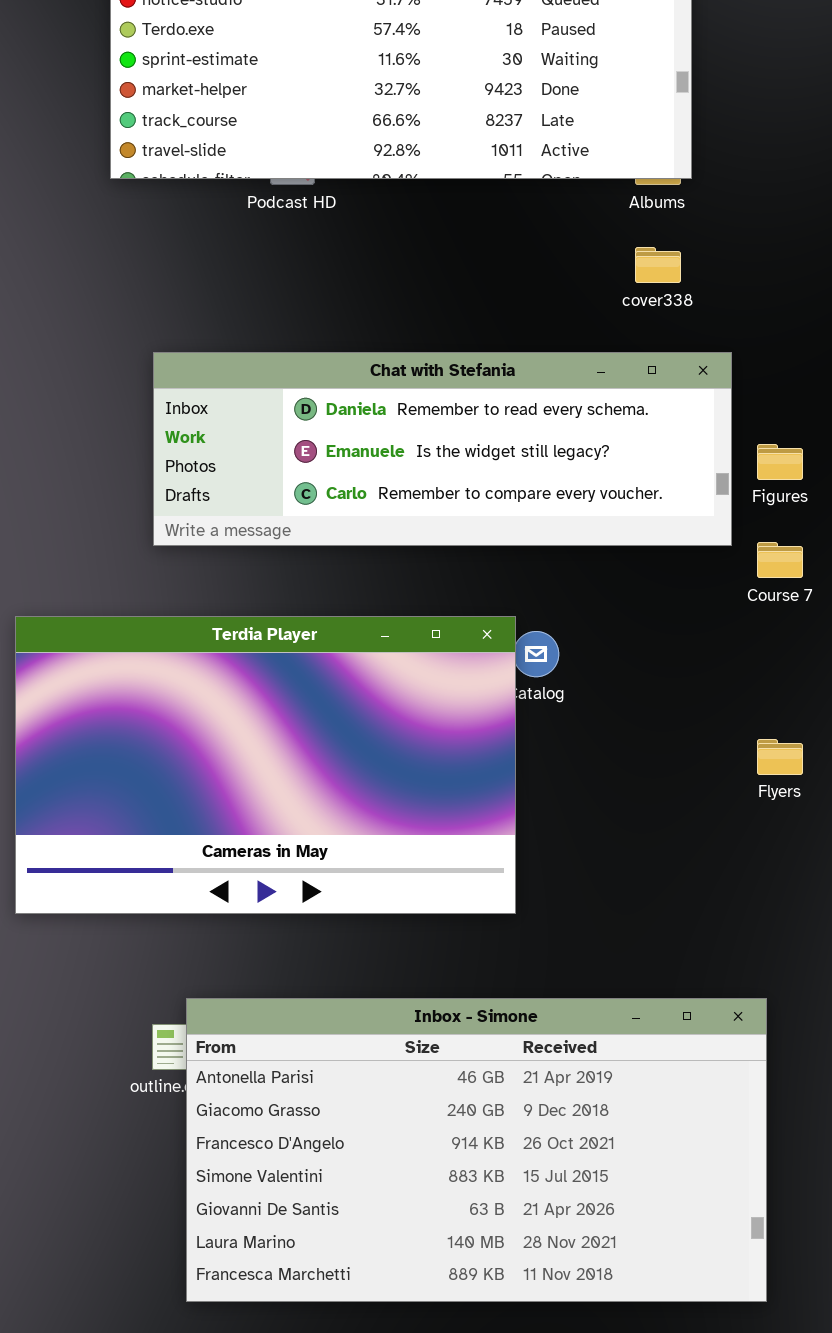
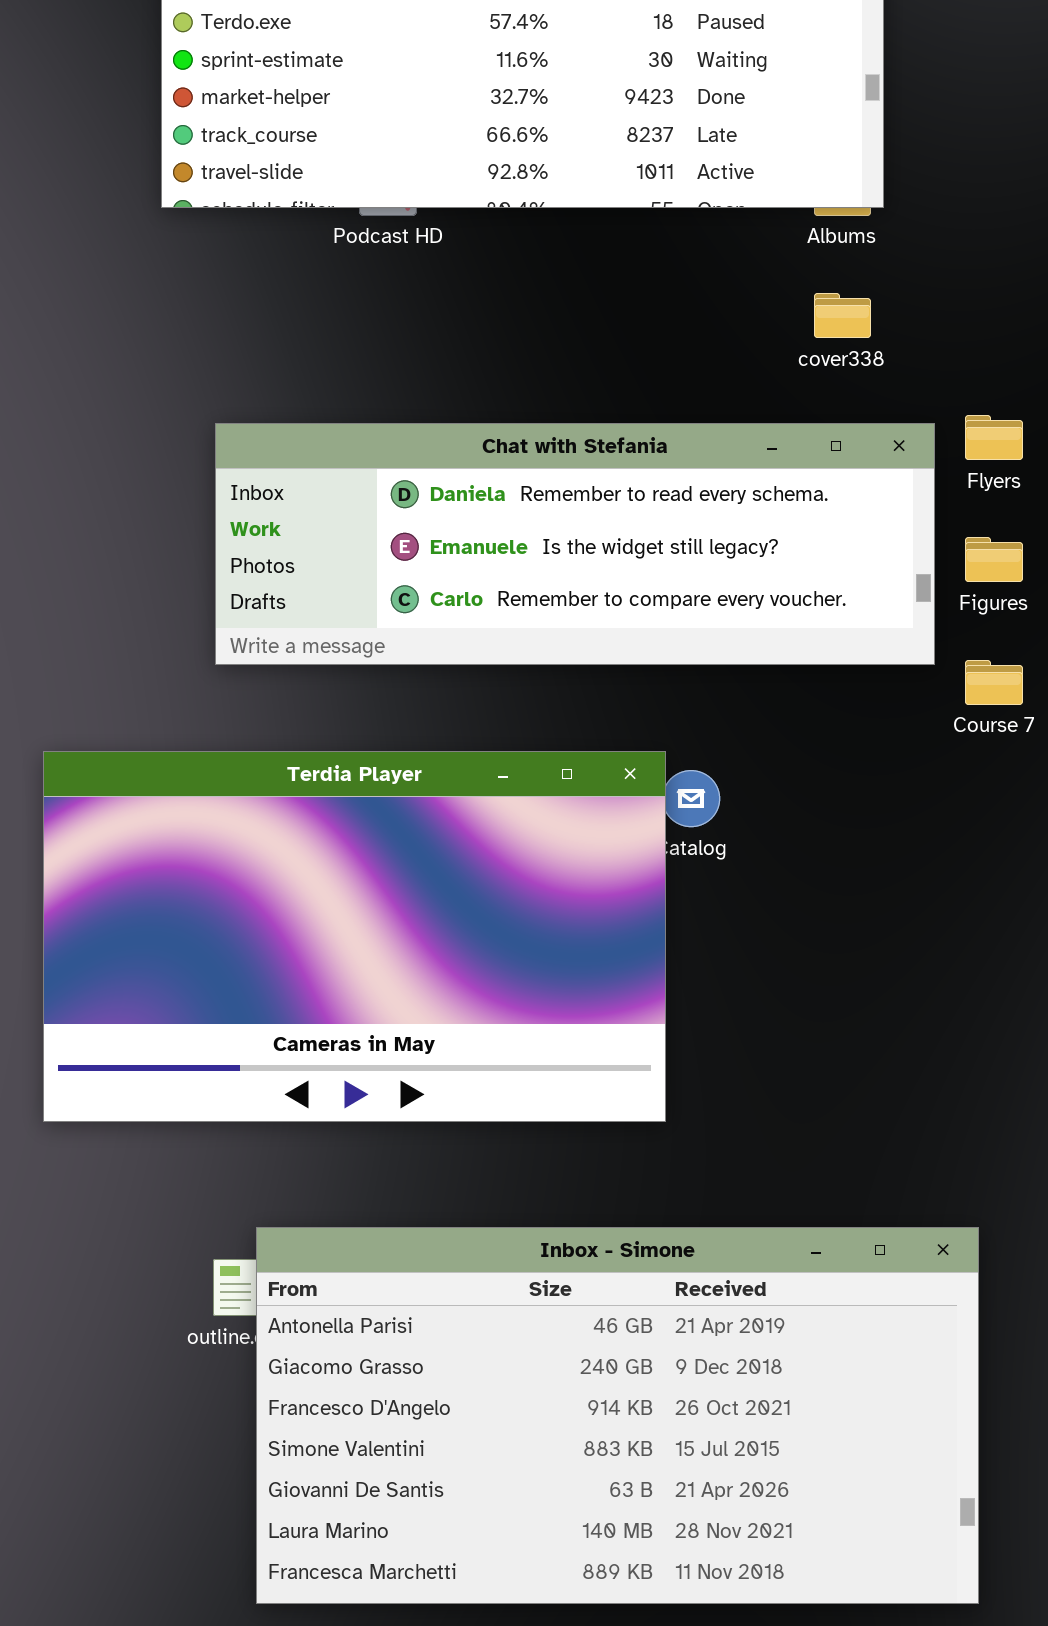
Flyers: [757,739,803,775] -> [965,415,1023,460], moved

